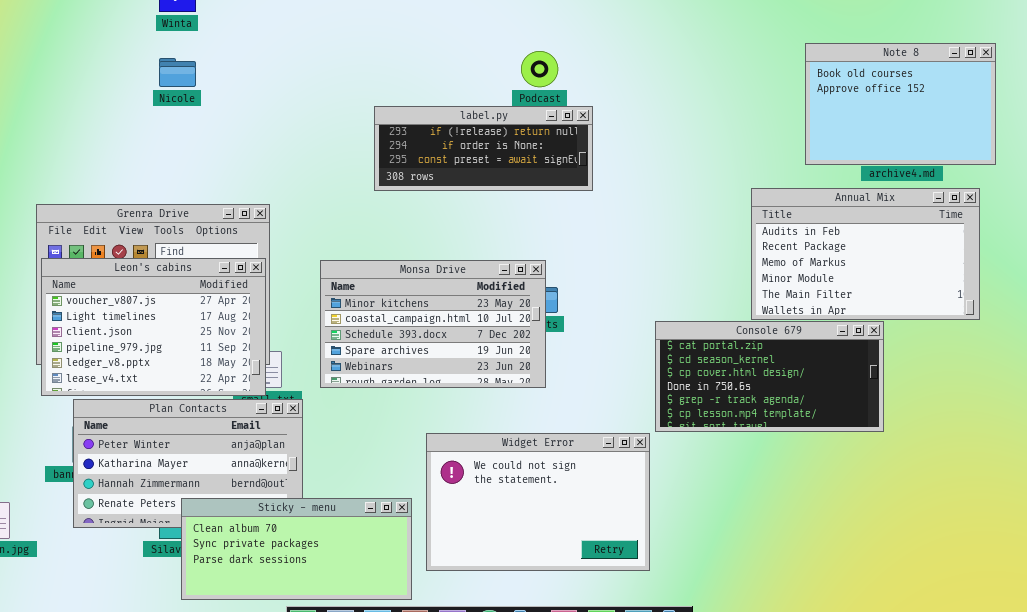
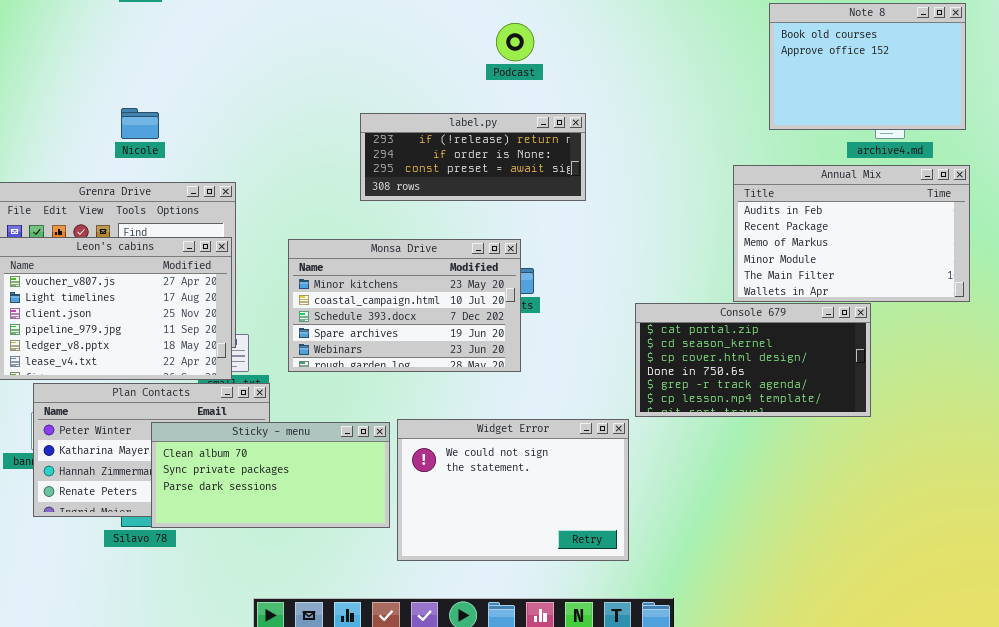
Note 8: [805,43,996,165] -> [769,3,966,130], moved
Nicole: [159,58,196,87] -> [121,108,159,139], moved
label.py: [374,106,593,191] -> [360,113,586,201], moved
Sticky - menu: [181,498,412,600] -> [151,422,390,528], moved

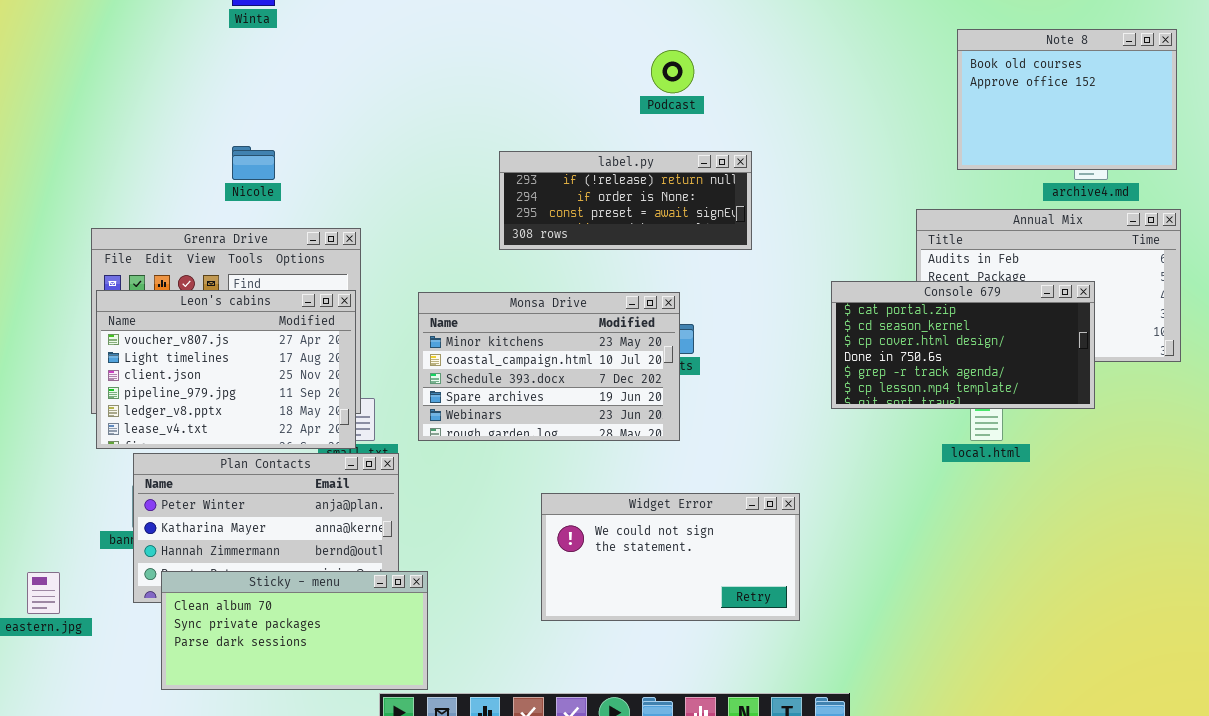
Console 679: [635,303,871,417] -> [831,281,1095,409], moved
Widget Error: [397,419,629,561] -> [541,493,800,621], resized
Sticky - menu: [151,422,390,528] -> [161,571,428,690], moved

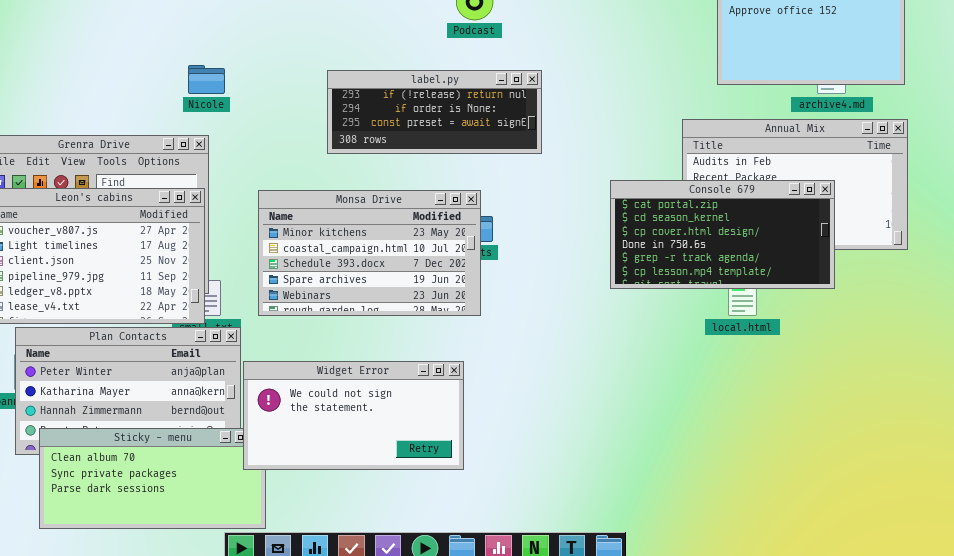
Nicole: [232,146,275,180] -> [188,65,225,94], moved
Widget Error: [541,493,800,621] -> [243,361,464,470], moved

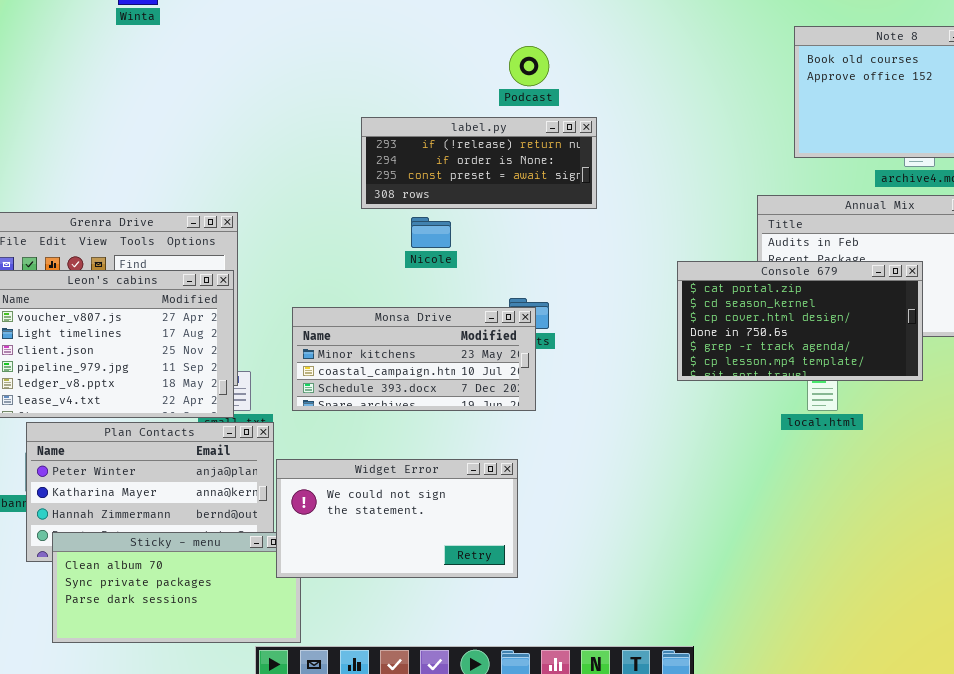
Nicole: [188,65,225,94] -> [411,217,451,248], moved
label.py: [327,70,542,154] -> [361,117,597,209], moved
Monsa Drive: [258,190,481,316] -> [292,307,536,411], resized

